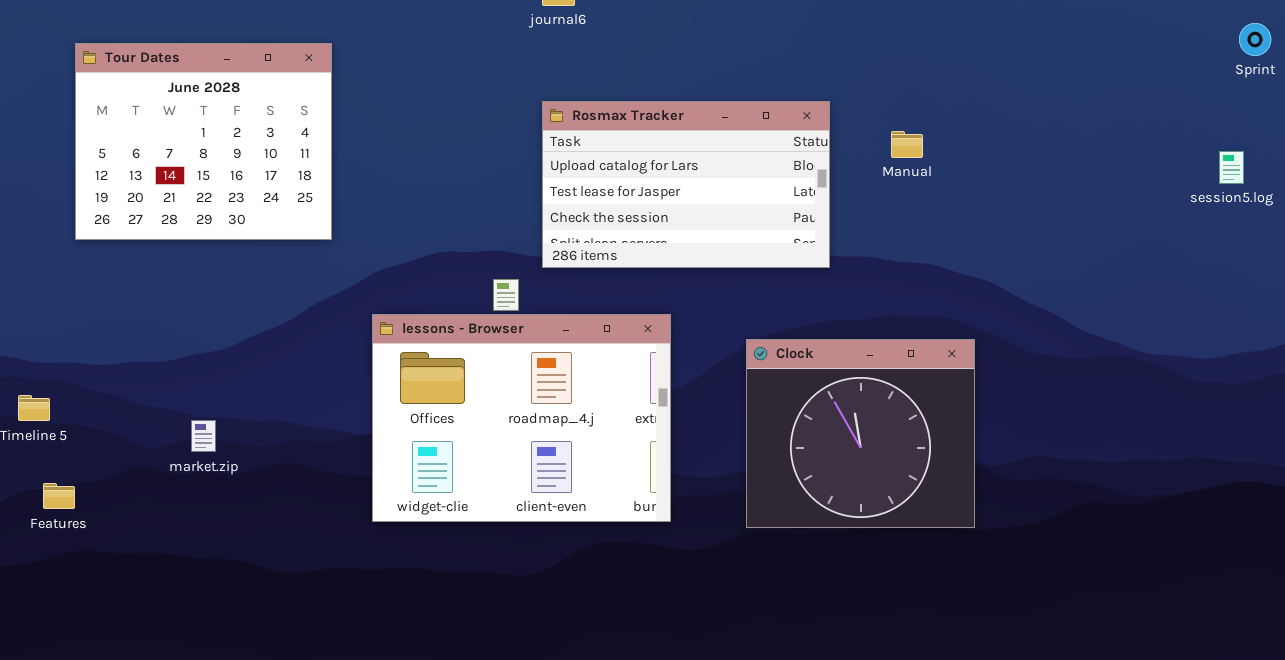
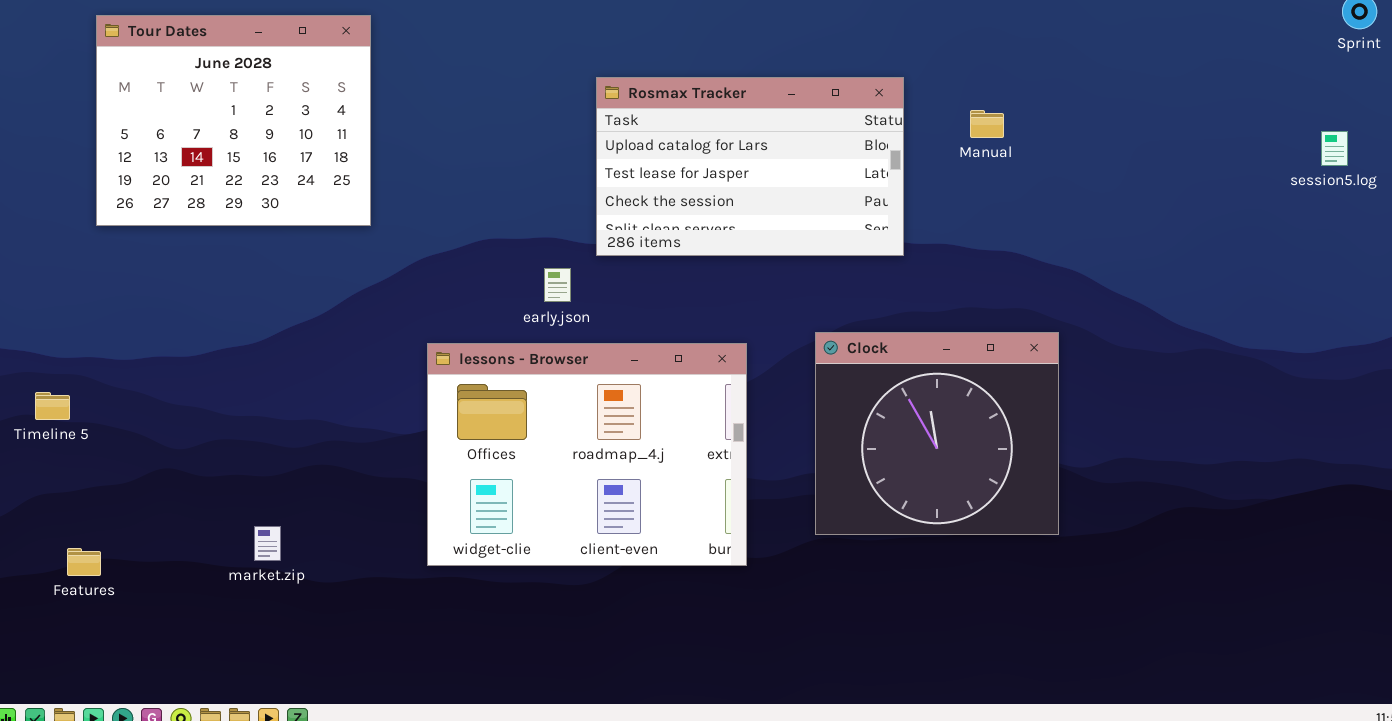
lessons - Browser: [372,314,671,522] -> [427,343,747,566], moved
market.zip: [191,420,216,452] -> [254,526,281,561], moved
Features: [43,483,75,509] -> [67,548,101,576], moved

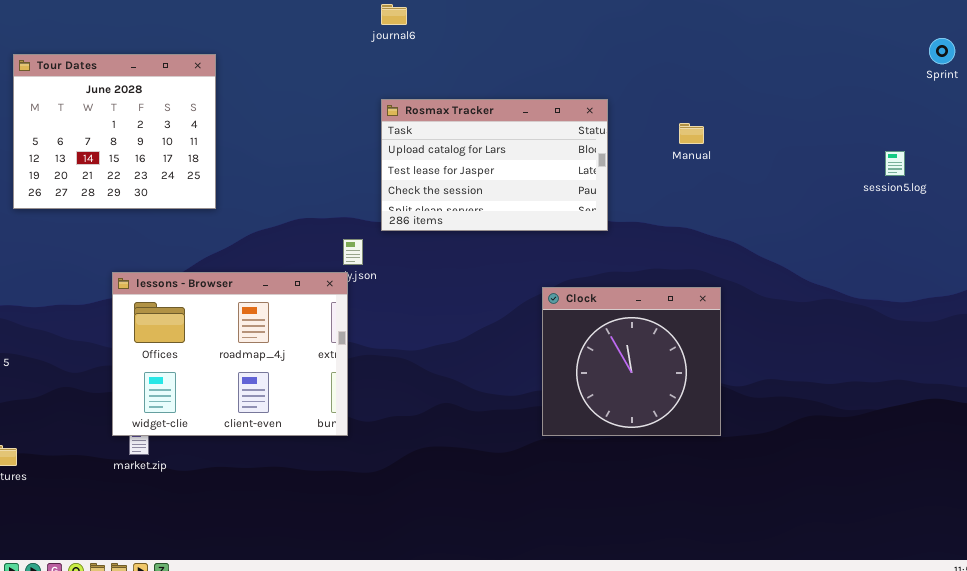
Manual: [970,110,1004,138] -> [679,123,704,144], moved
session5.log: [1321,131,1348,166] -> [885,151,905,176], moved
lessons - Browser: [427,343,747,566] -> [112,272,348,436], moved

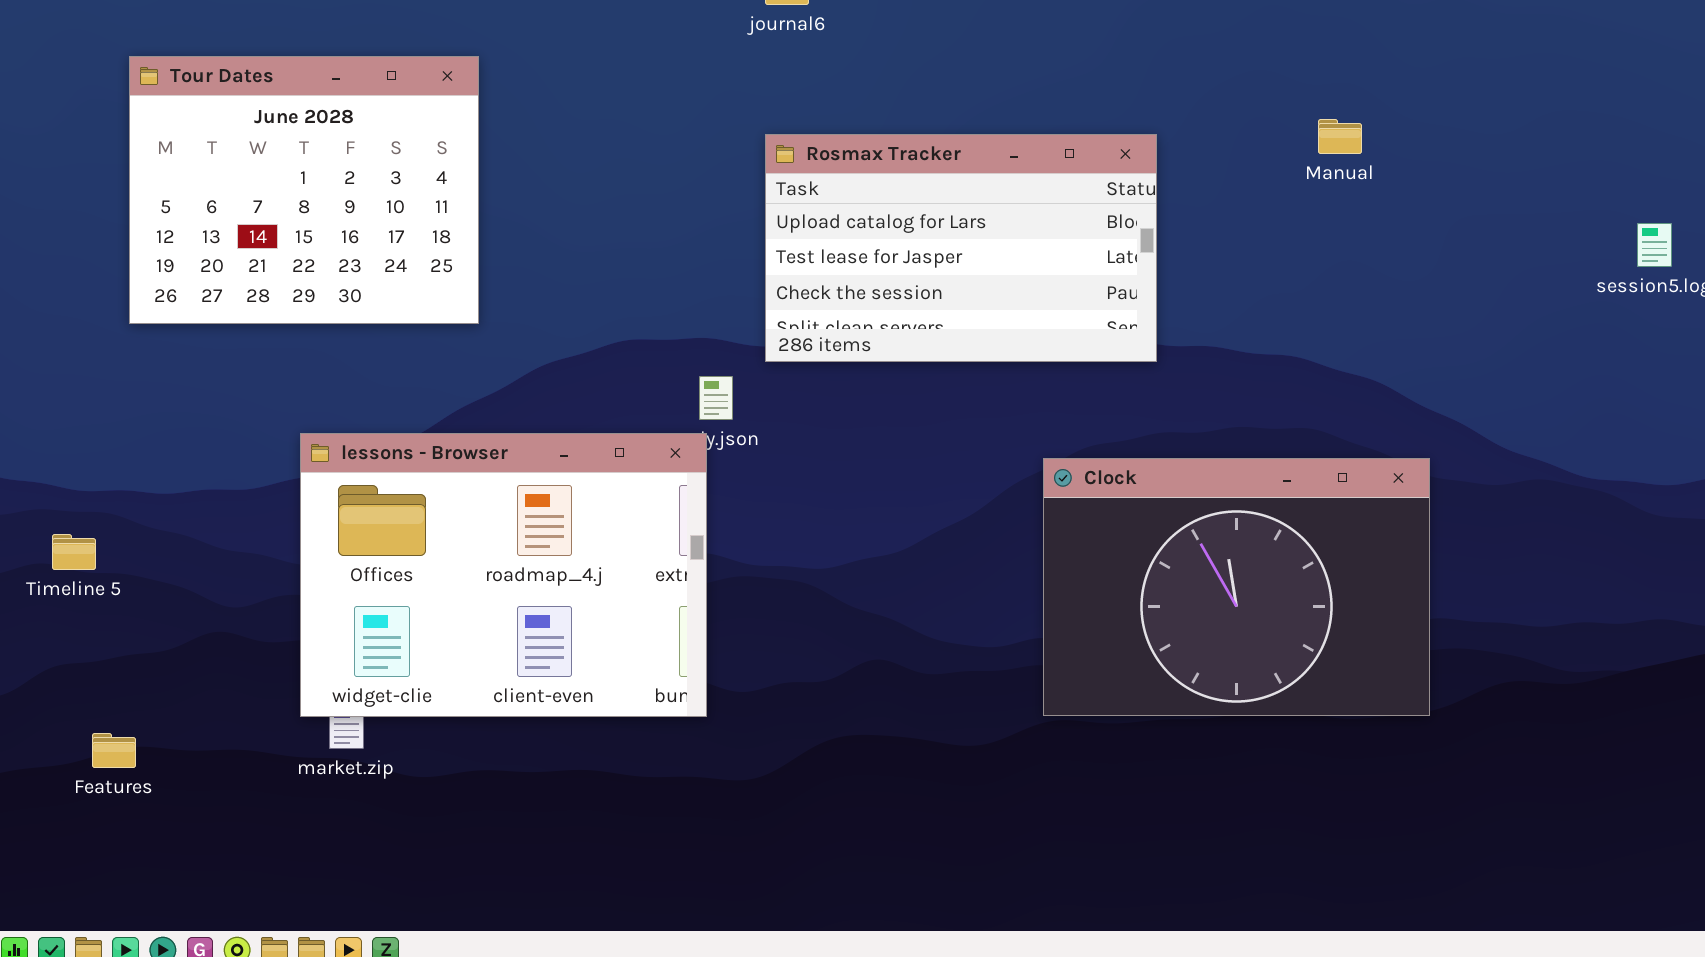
Manual: [679,123,704,144] -> [1318,119,1362,154], moved
Clock: [542,287,721,436] -> [1043,458,1430,716], resized

